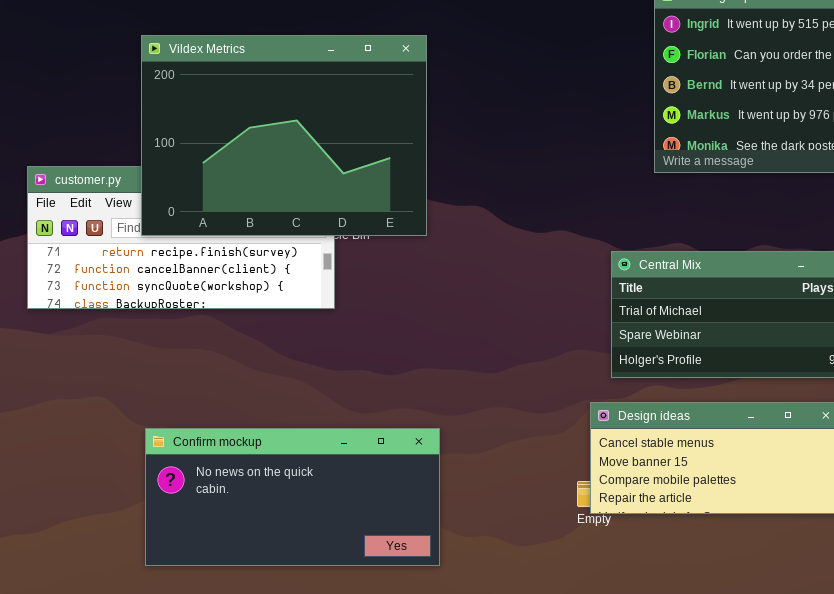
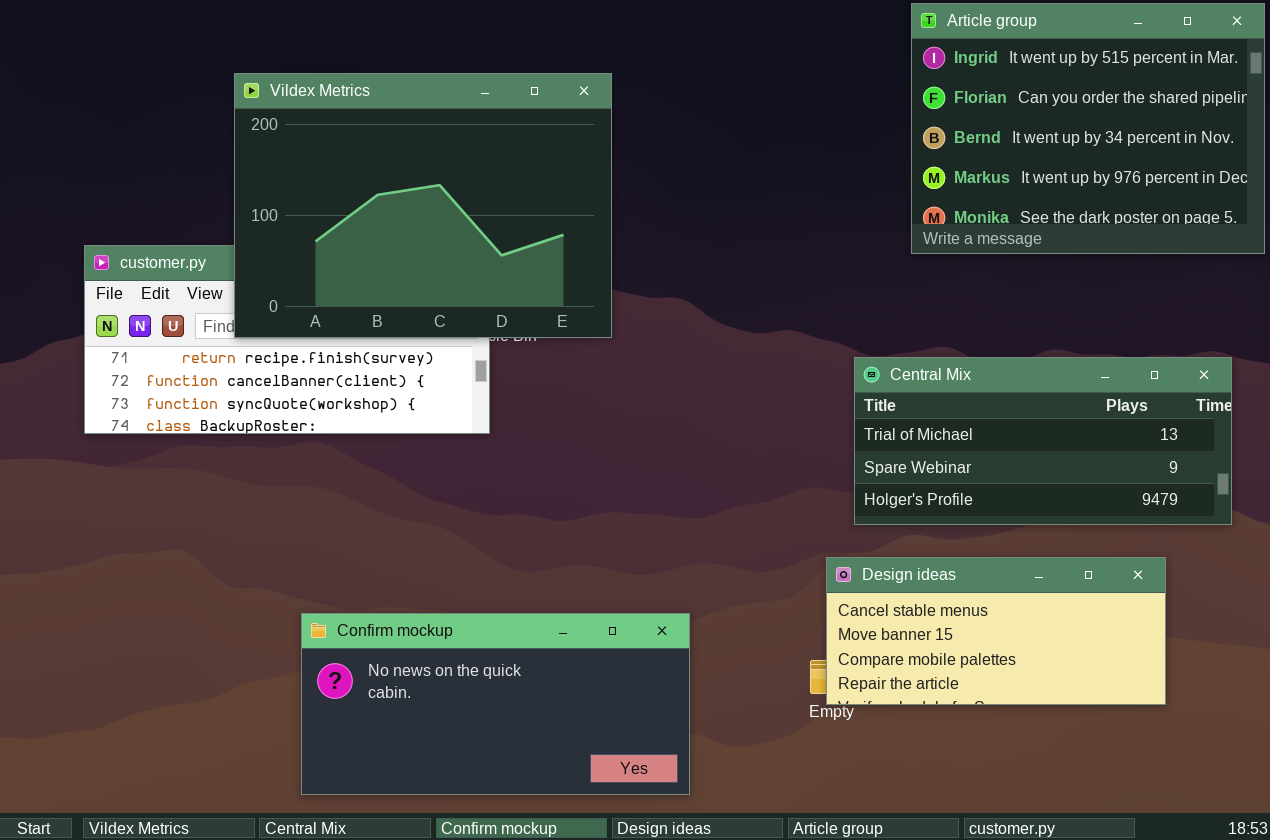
Confirm mockup: [145,428,440,566] -> [301,613,690,795], moved

